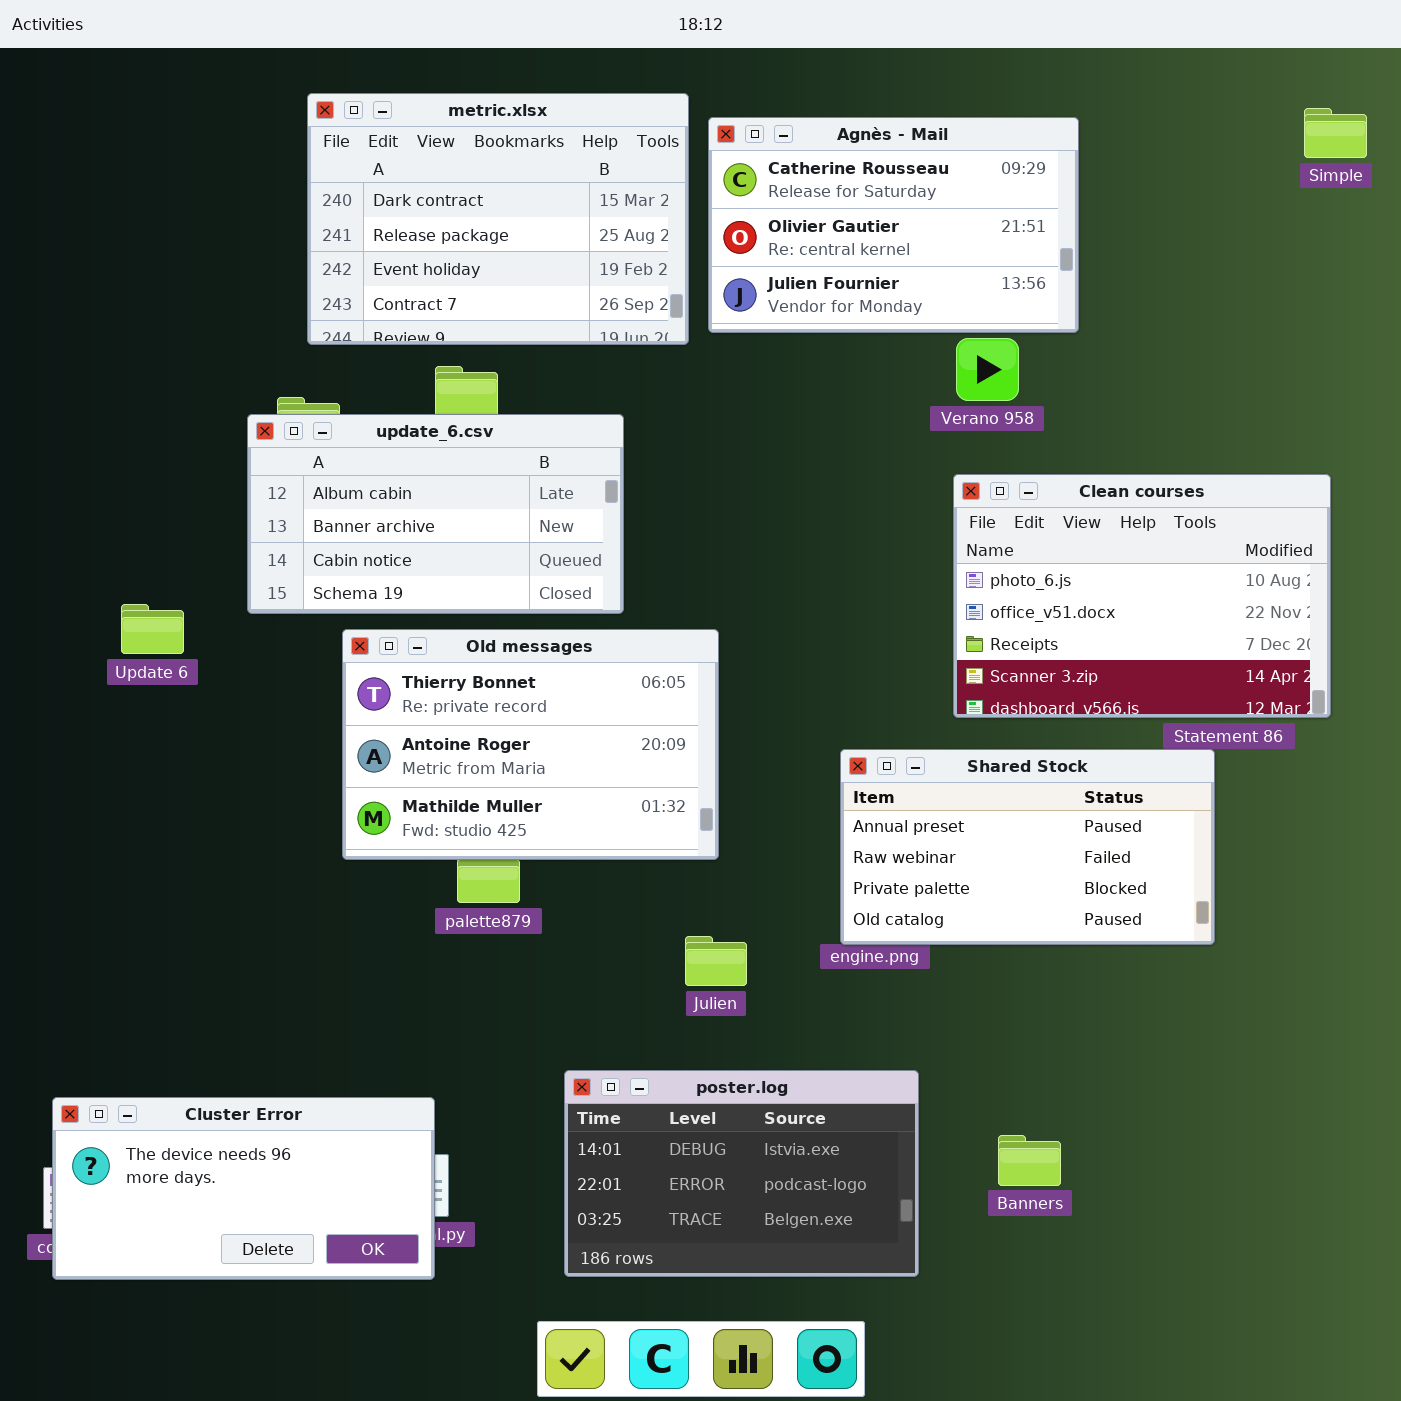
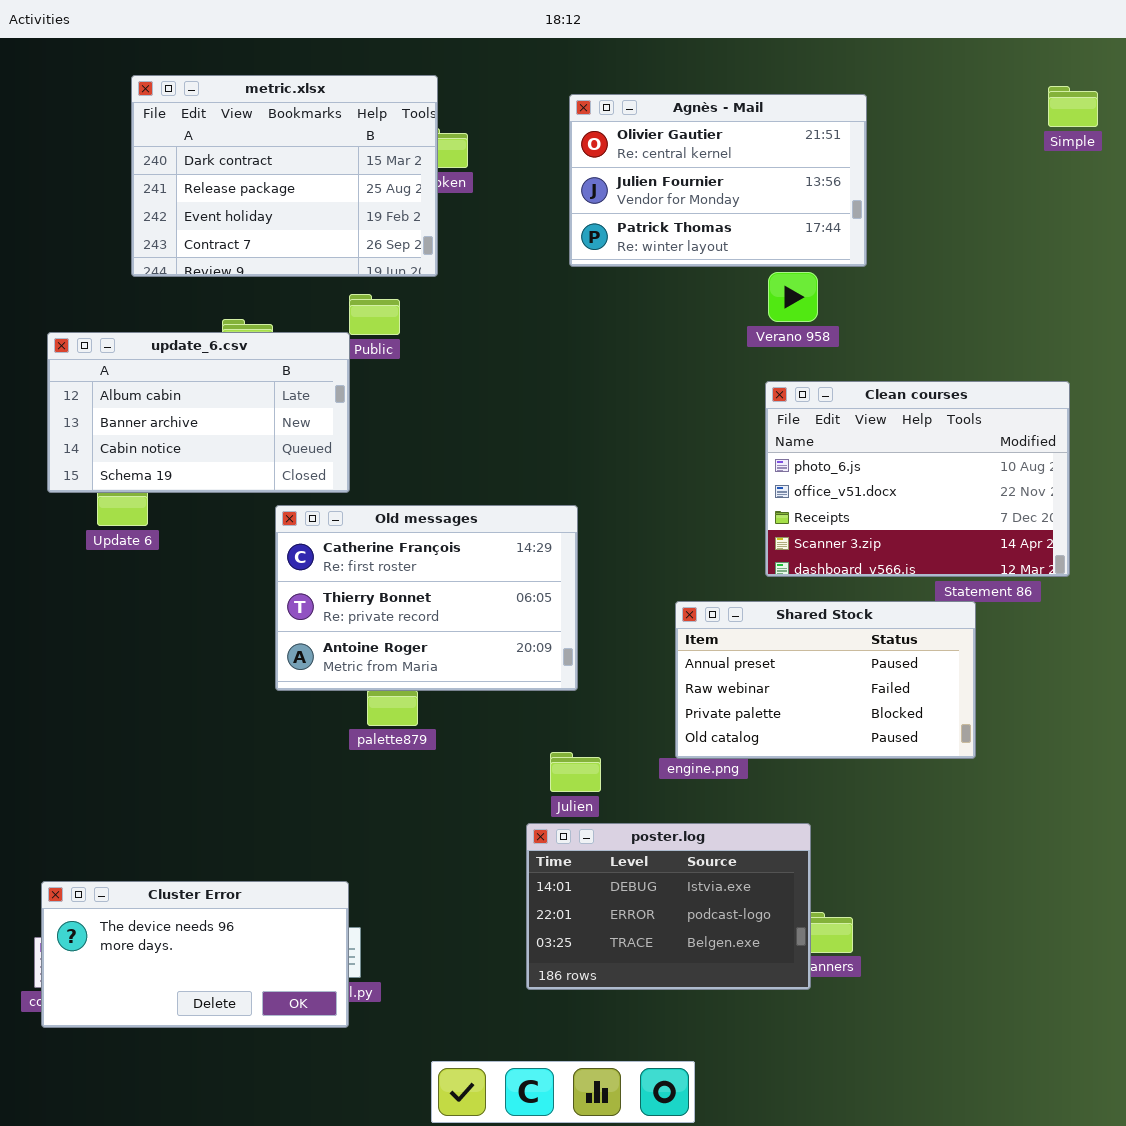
metric.xlsx: [307,93,689,345] -> [131,75,438,277], moved
Agnès - Mail: [708,117,1079,333] -> [569,94,867,267], scrolled down 1 row
update_6.csv: [247,414,624,614] -> [47,332,350,493], moved
Old messages: [342,629,719,860] -> [275,505,578,691], scrolled up 1 row
poster.log: [564,1070,919,1277] -> [526,823,811,990], moved

